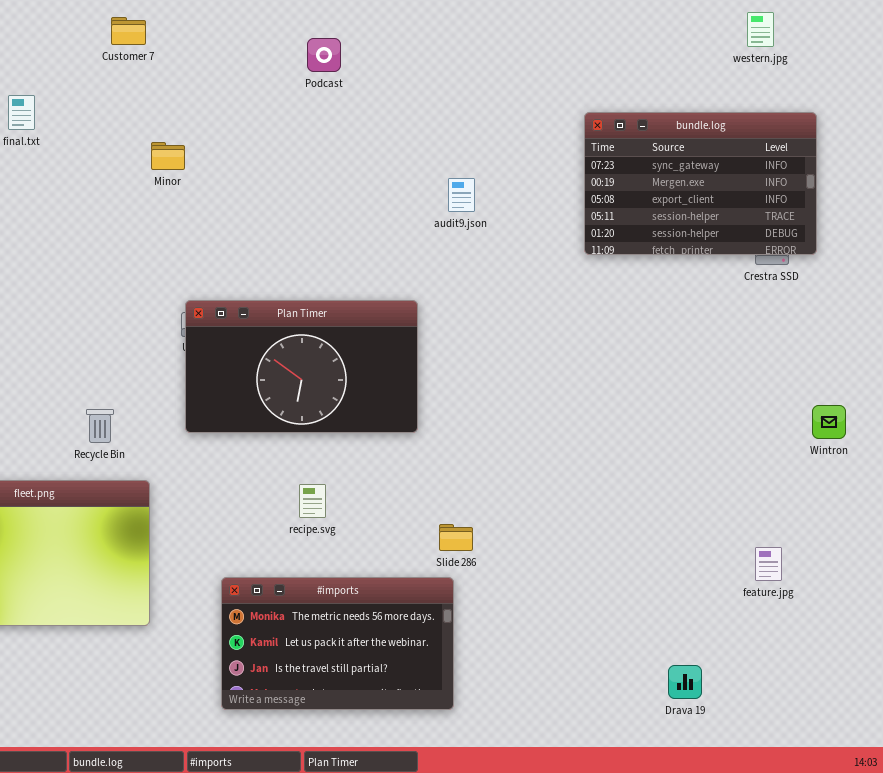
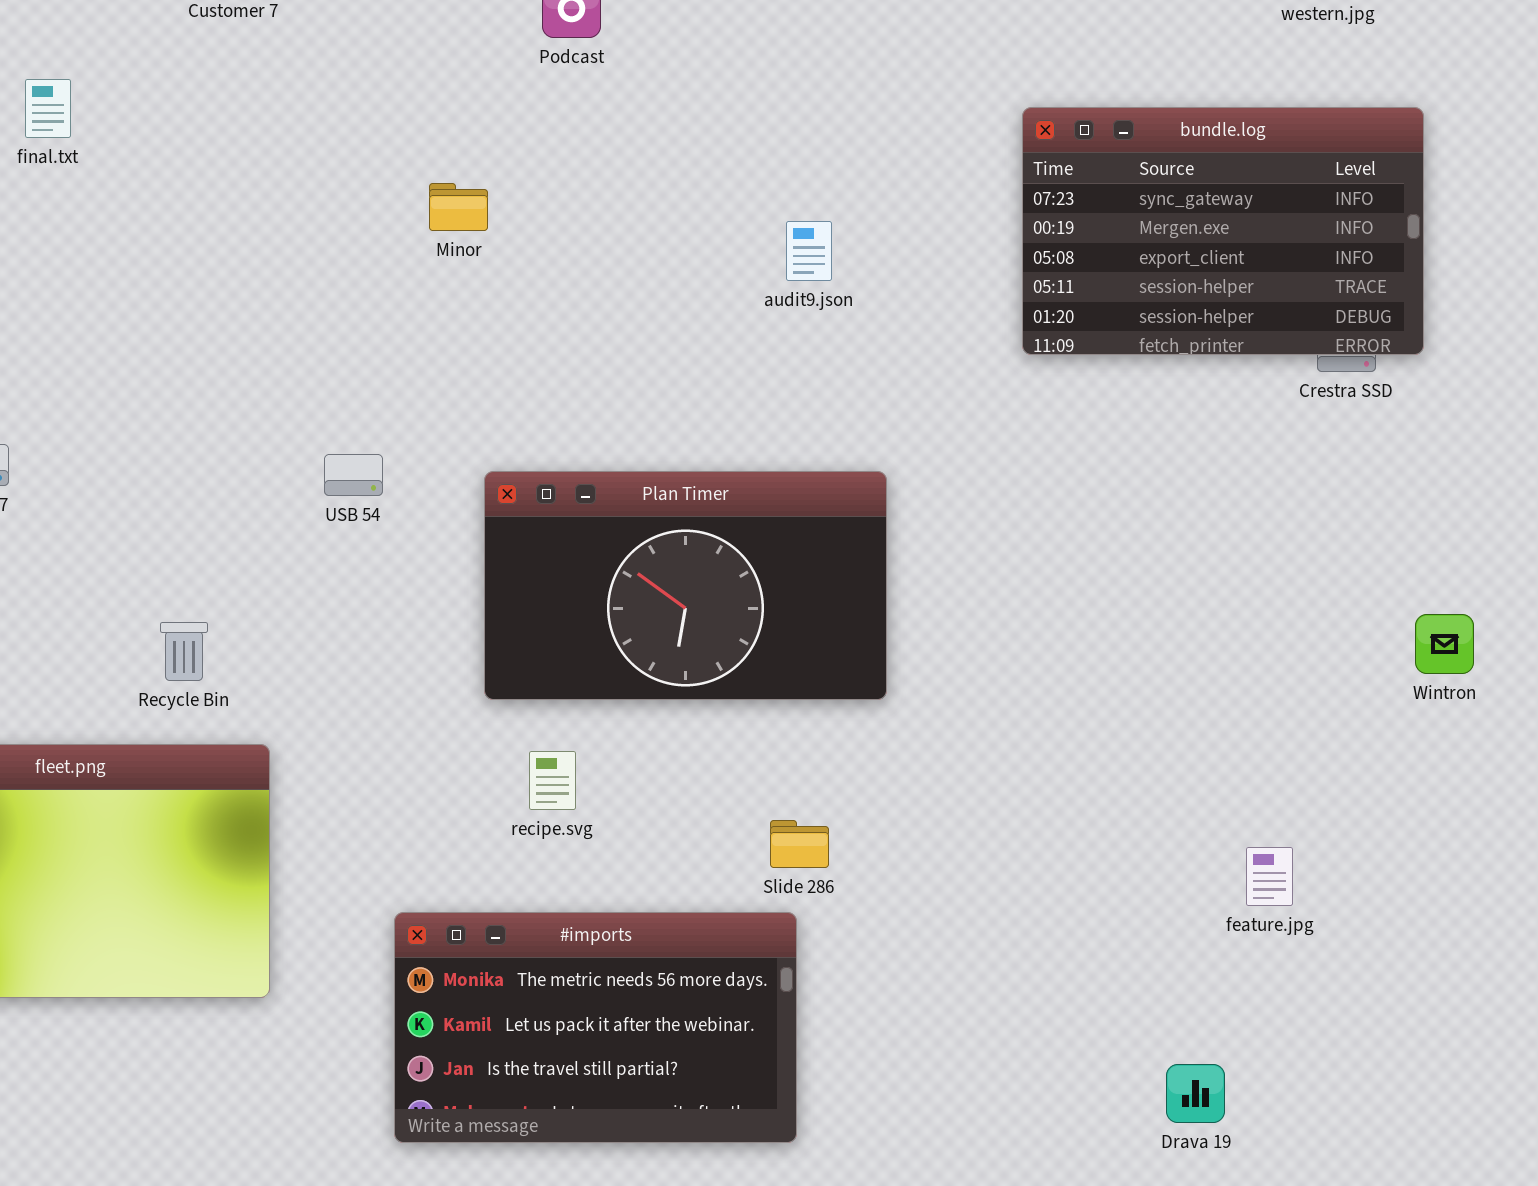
Minor: [151,142,185,170] -> [429,183,488,231], moved
Plan Timer: [185,300,418,433] -> [484,471,887,700], moved
feature.jpg: [755,547,782,581] -> [1246,847,1293,906], moved

